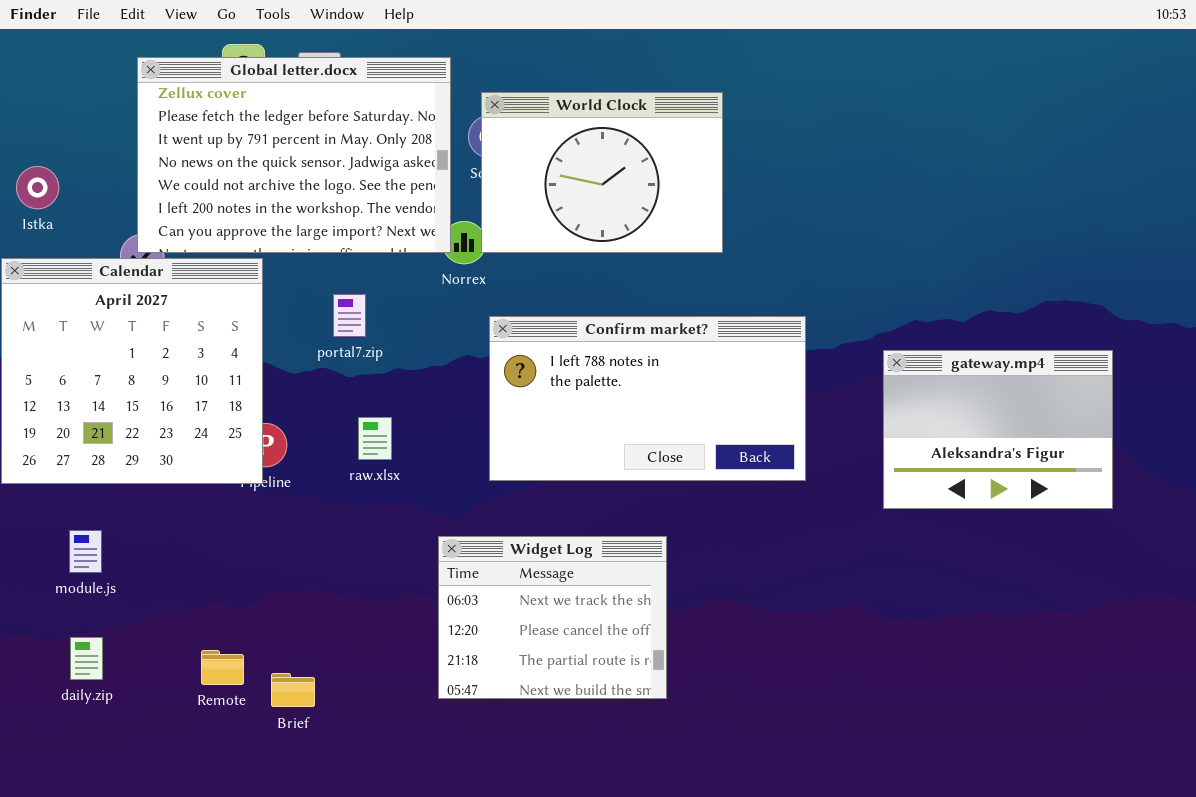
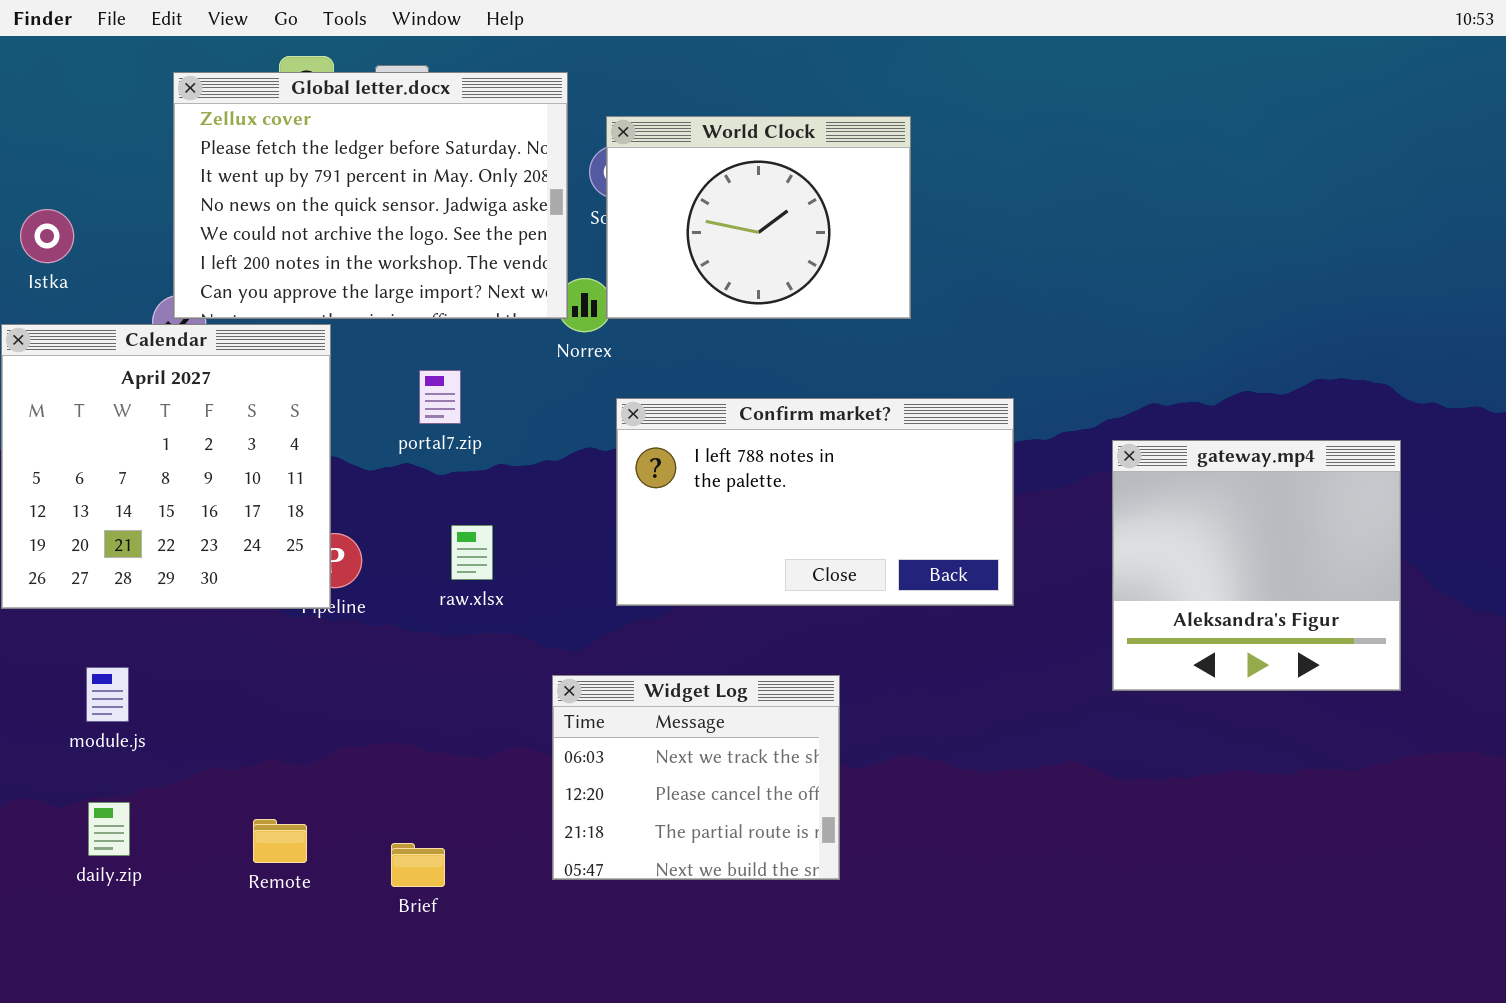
gateway.mp4: [883,350,1113,509] -> [1112,440,1401,691], resized
Brief: [271,673,315,707] -> [391,843,445,887], moved

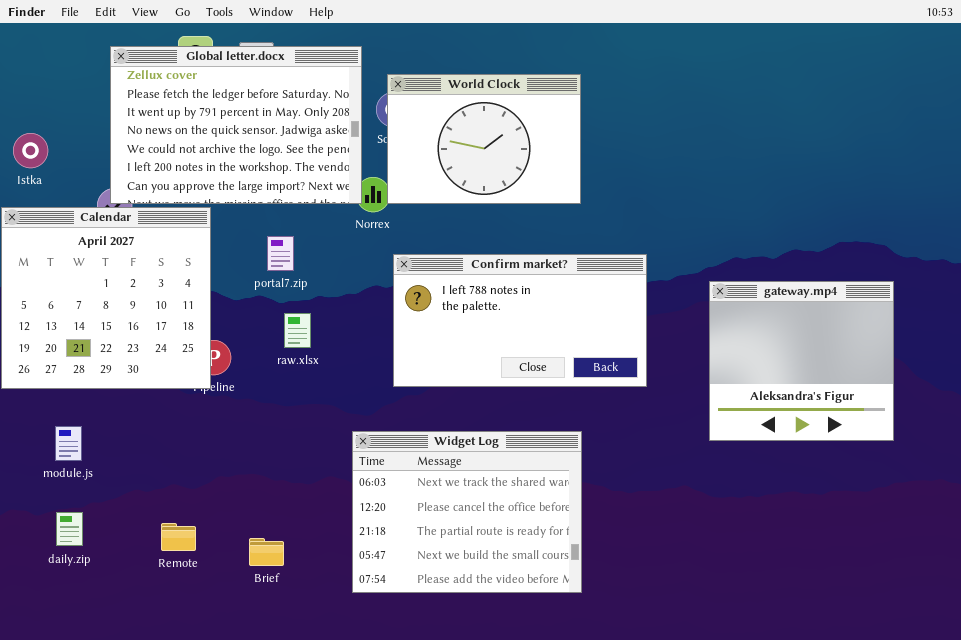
raw.xlsx: [451,525,493,580] -> [284,313,311,348], moved
Widget Log: [552,675,840,880] -> [352,431,582,593], resized

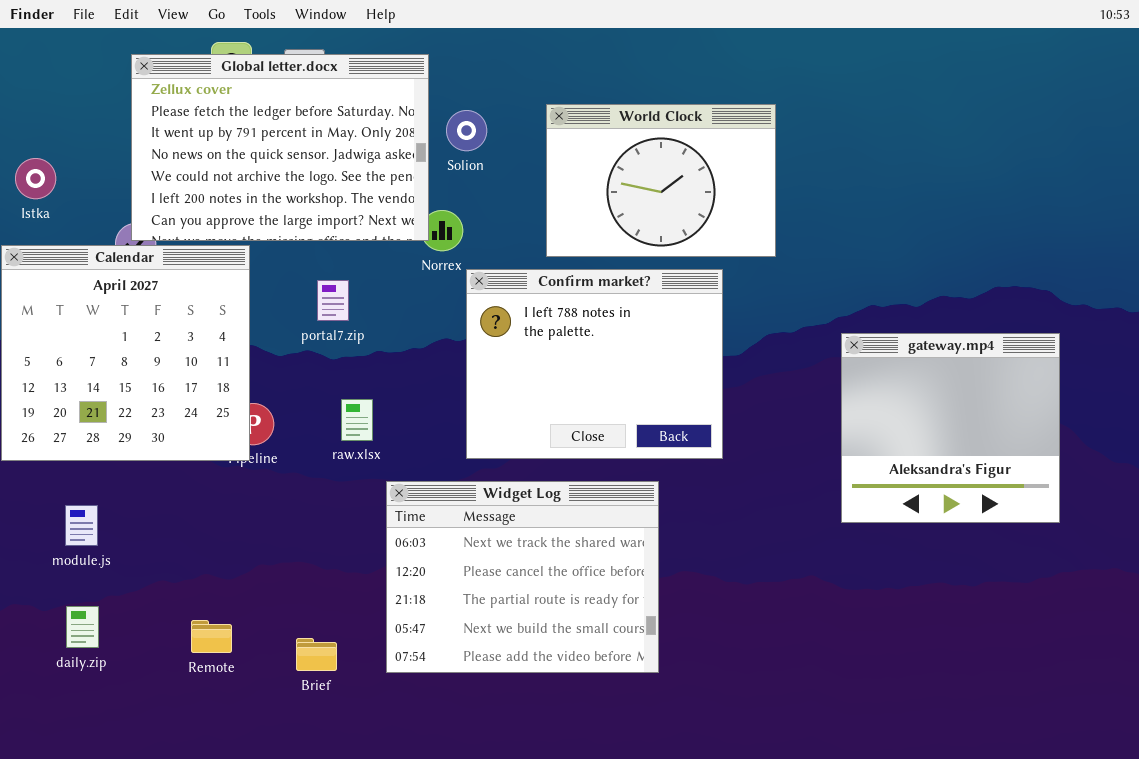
World Clock: [387,74,581,204] -> [546,104,776,257], moved
Confirm market?: [393,254,647,387] -> [466,269,723,459], resized
raw.xlsx: [284,313,311,348] -> [341,399,373,441], moved
Widget Log: [352,431,582,593] -> [386,481,659,673], moved

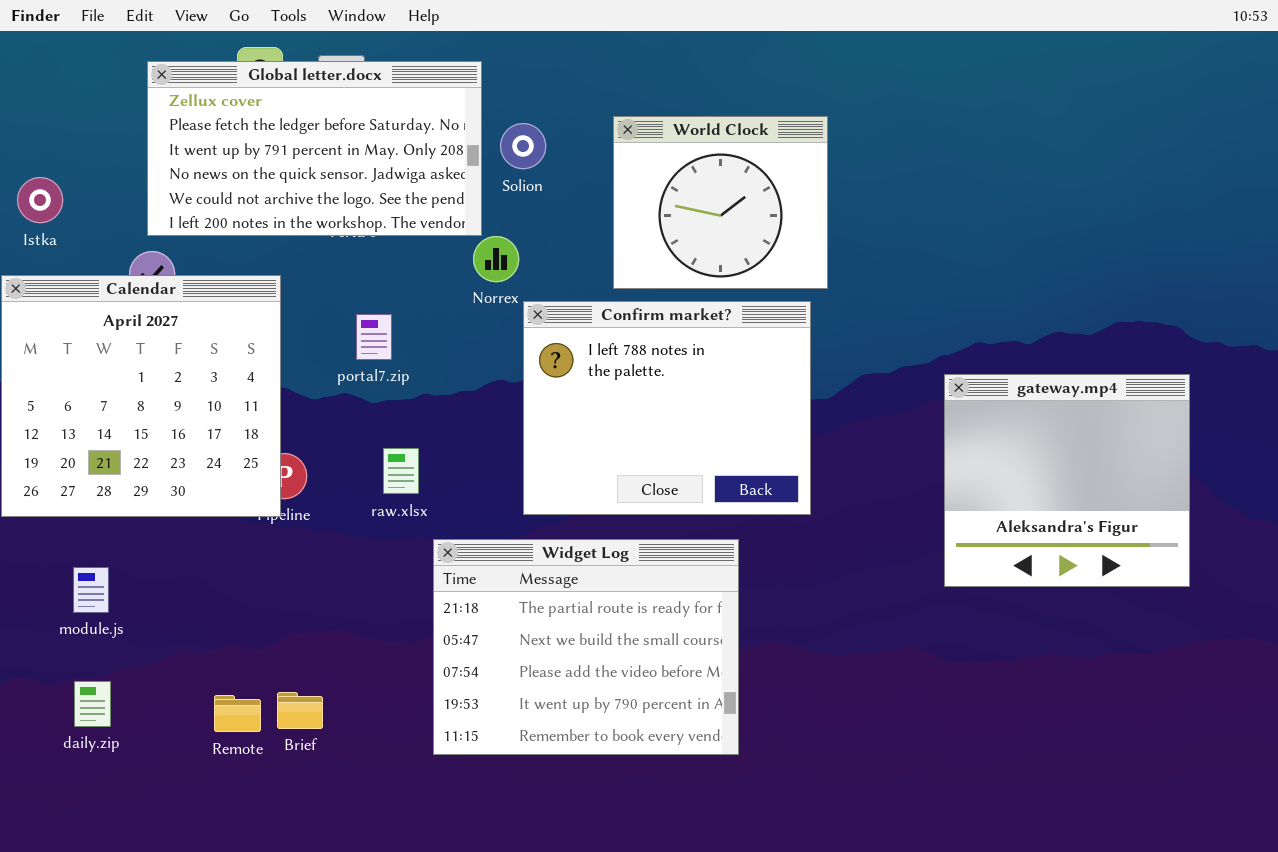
Global letter.docx: [131,54,429,241] -> [147,61,482,236], resized
World Clock: [546,104,776,257] -> [613,116,828,289], resized
Widget Log: [386,481,659,673] -> [433,539,739,755], scrolled down 2 rows
Brief: [296,638,337,671] -> [277,692,323,729], moved

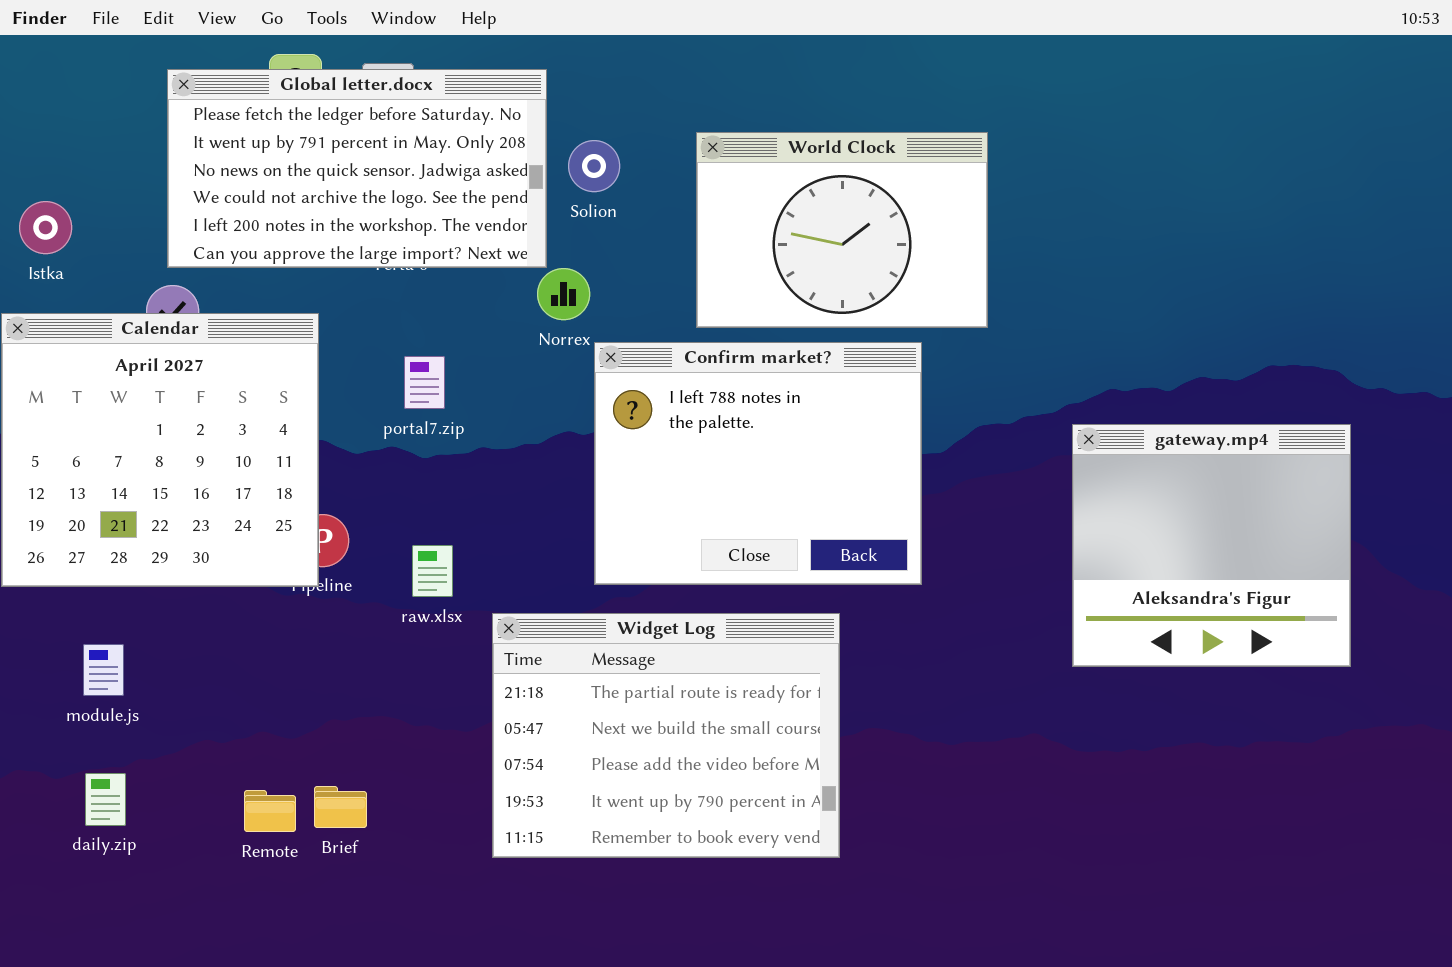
Global letter.docx: [147,61,482,236] -> [167,69,547,268], scrolled down 1 row
World Clock: [613,116,828,289] -> [696,132,988,328], resized
raw.xlsx: [383,448,419,494] -> [412,545,453,597], moved

